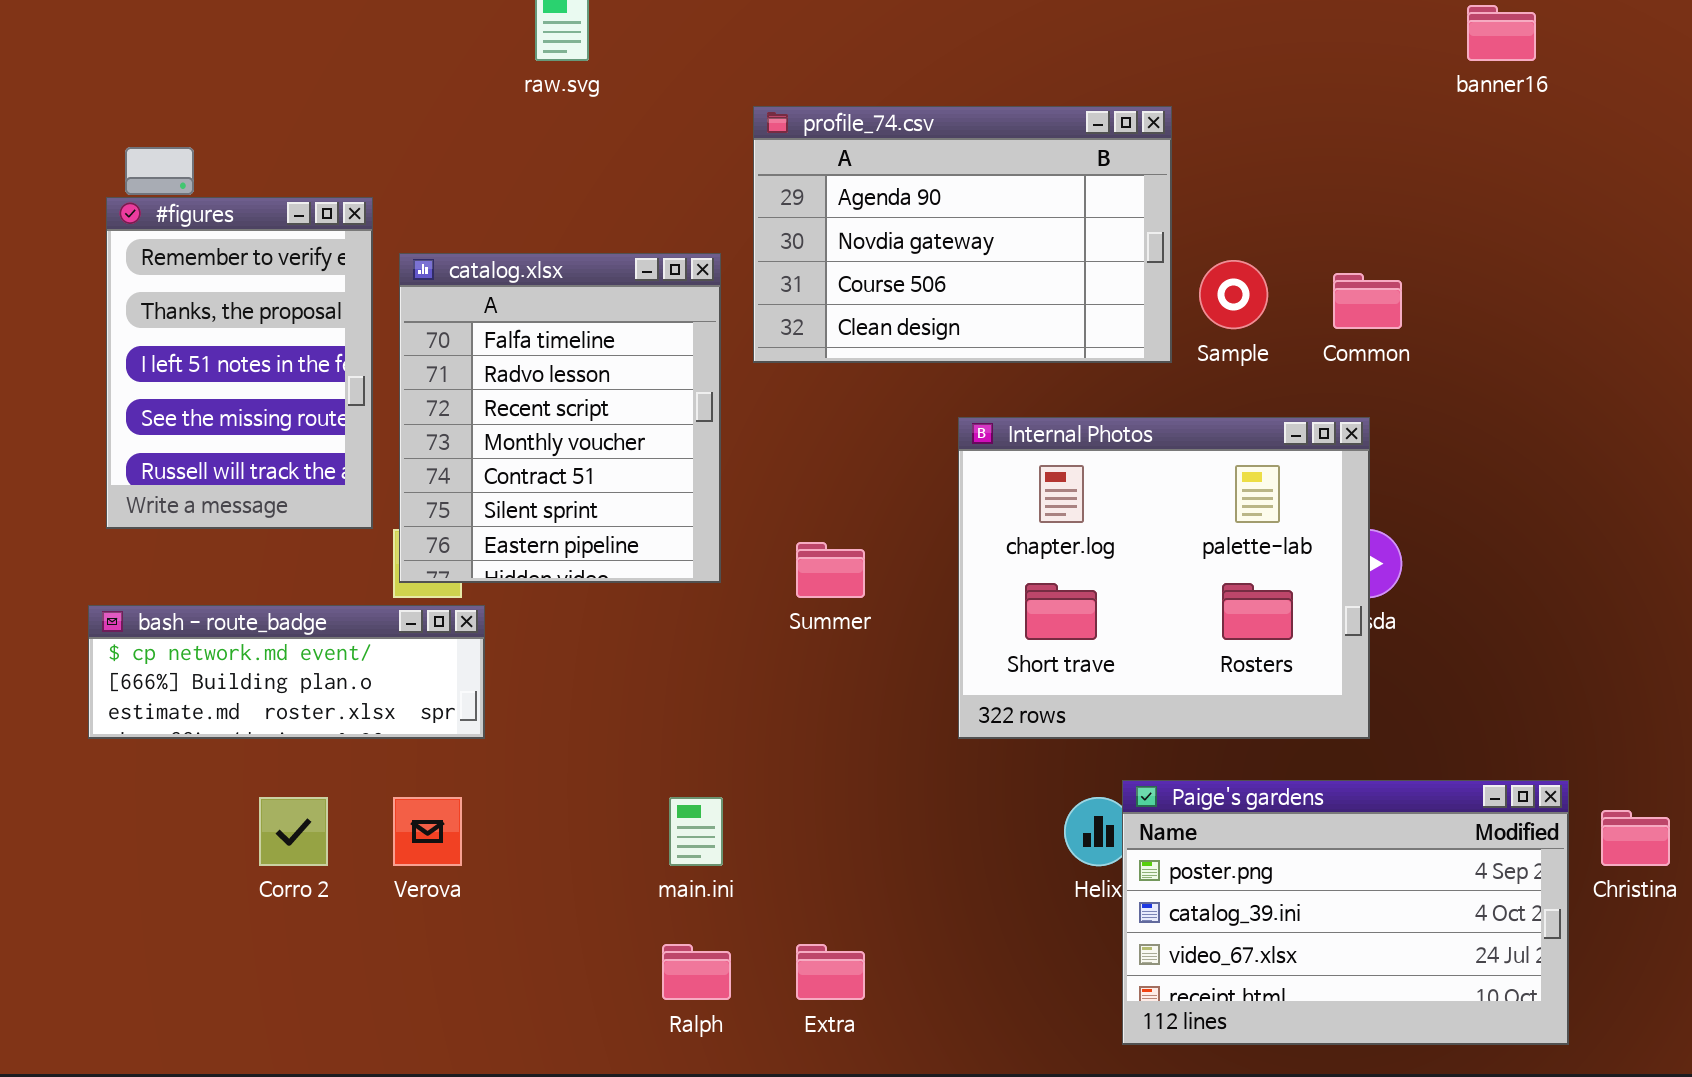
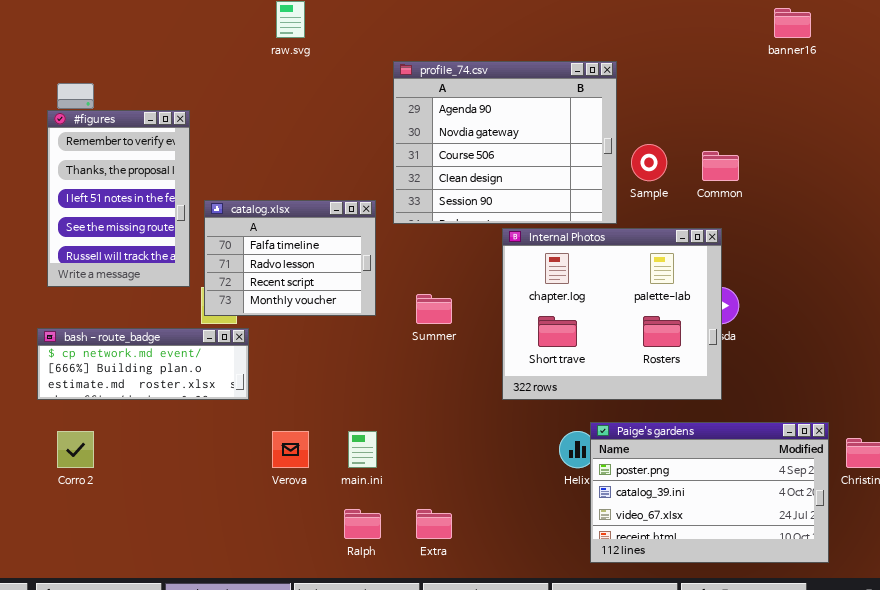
profile_74.csv: [753,106,1172,363] -> [393,61,617,224], resized
catalog.xlsx: [399,253,721,583] -> [204,200,376,316], resized
Corro 2: [259,797,328,866] -> [57,431,94,468], moved
Verova: [393,797,462,866] -> [272,431,309,468], moved

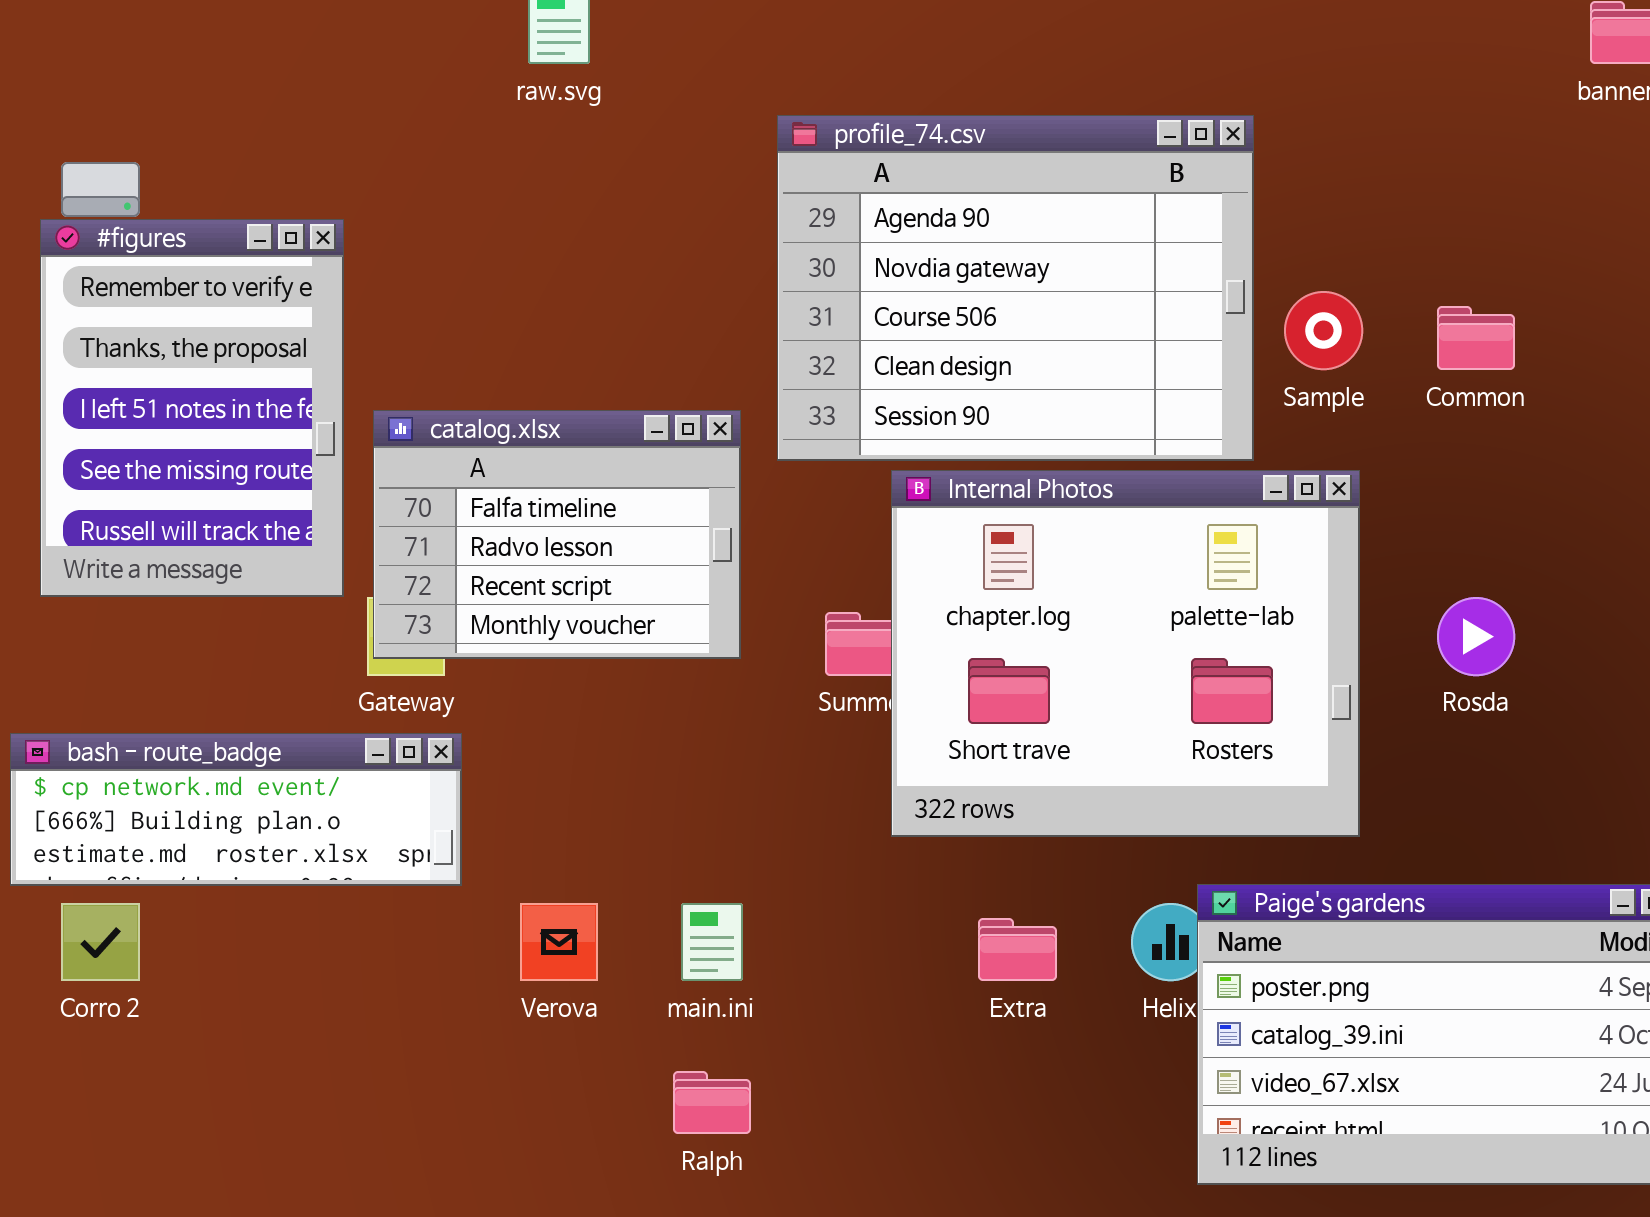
Internal Photos: [502,228,722,400] -> [891,470,1360,837], moved
bash - route_badge: [37,328,249,400] -> [10,733,462,886], moved
Extra: [416,509,452,539] -> [978,918,1057,981], moved

